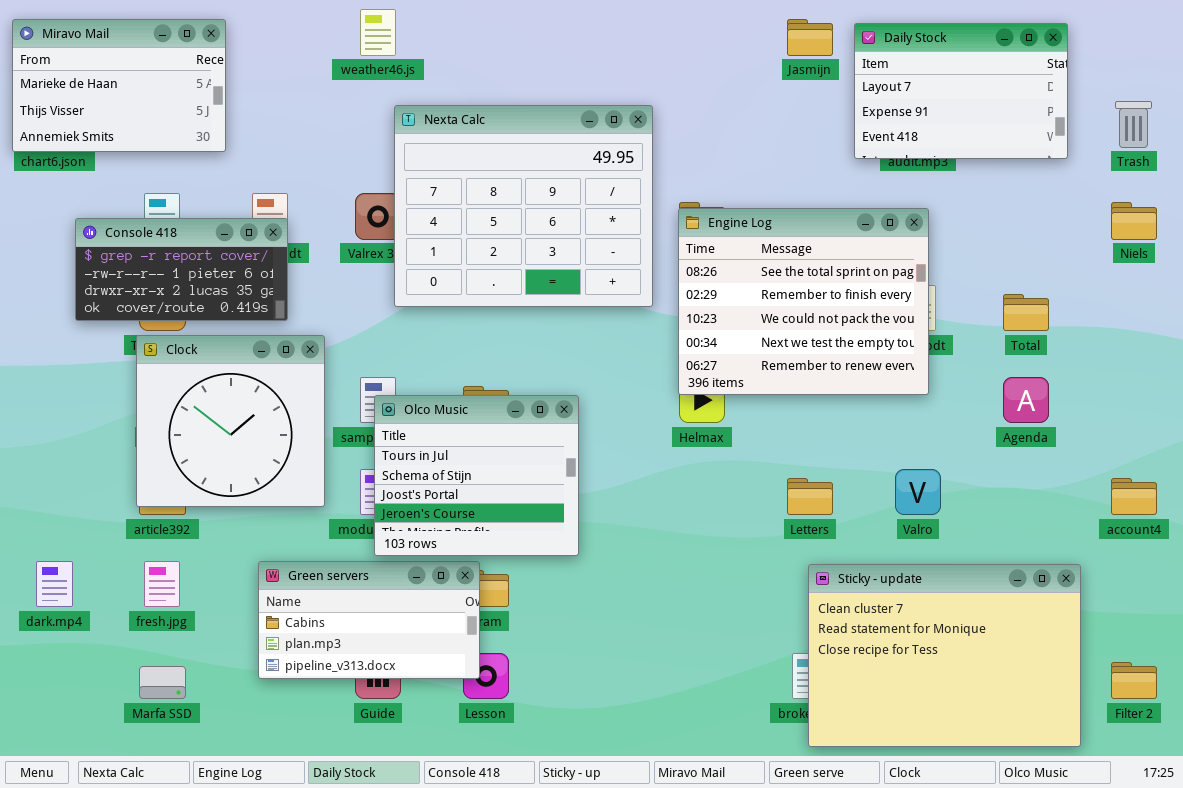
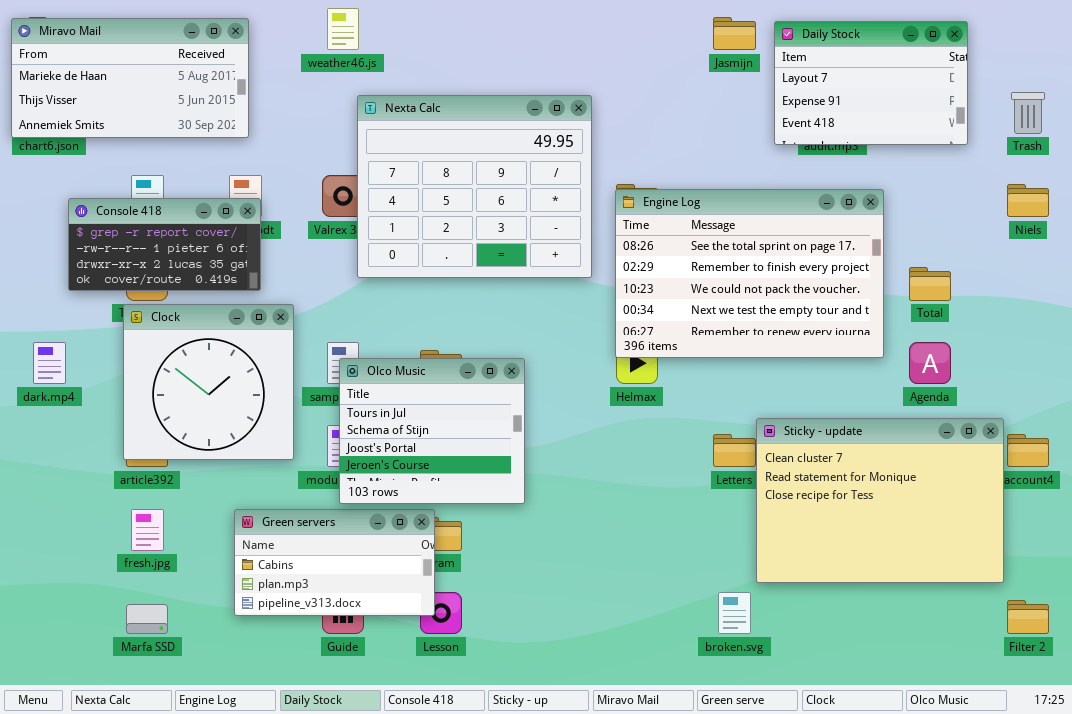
Miravo Mail: [12,19,226,152] -> [11,18,249,138], resized
Engine Log: [678,208,929,395] -> [615,189,884,358], resized
dark.mp4: [36,561,73,607] -> [33,342,66,384], moved
Sticky - update: [808,564,1081,747] -> [756,418,1004,583], moved

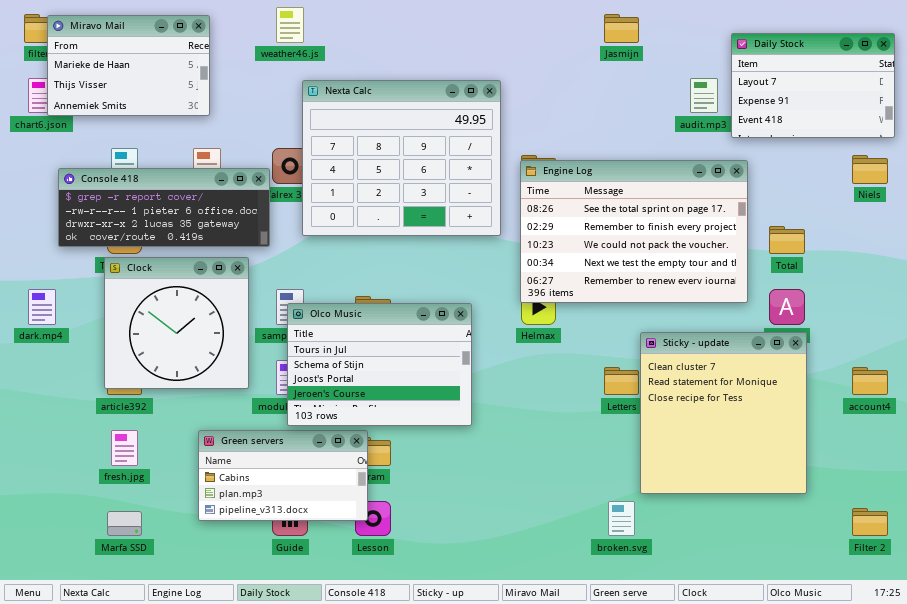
Miravo Mail: [11,18,249,138] -> [47,15,210,116], resized
Daily Stock: [774,21,968,145] -> [731,33,895,138], moved
Console 418: [68,198,261,291] -> [58,168,270,247], resized
Olco Music: [339,358,525,504] -> [287,303,472,426], resized
Sticky - update: [756,418,1004,583] -> [640,332,807,494], resized

